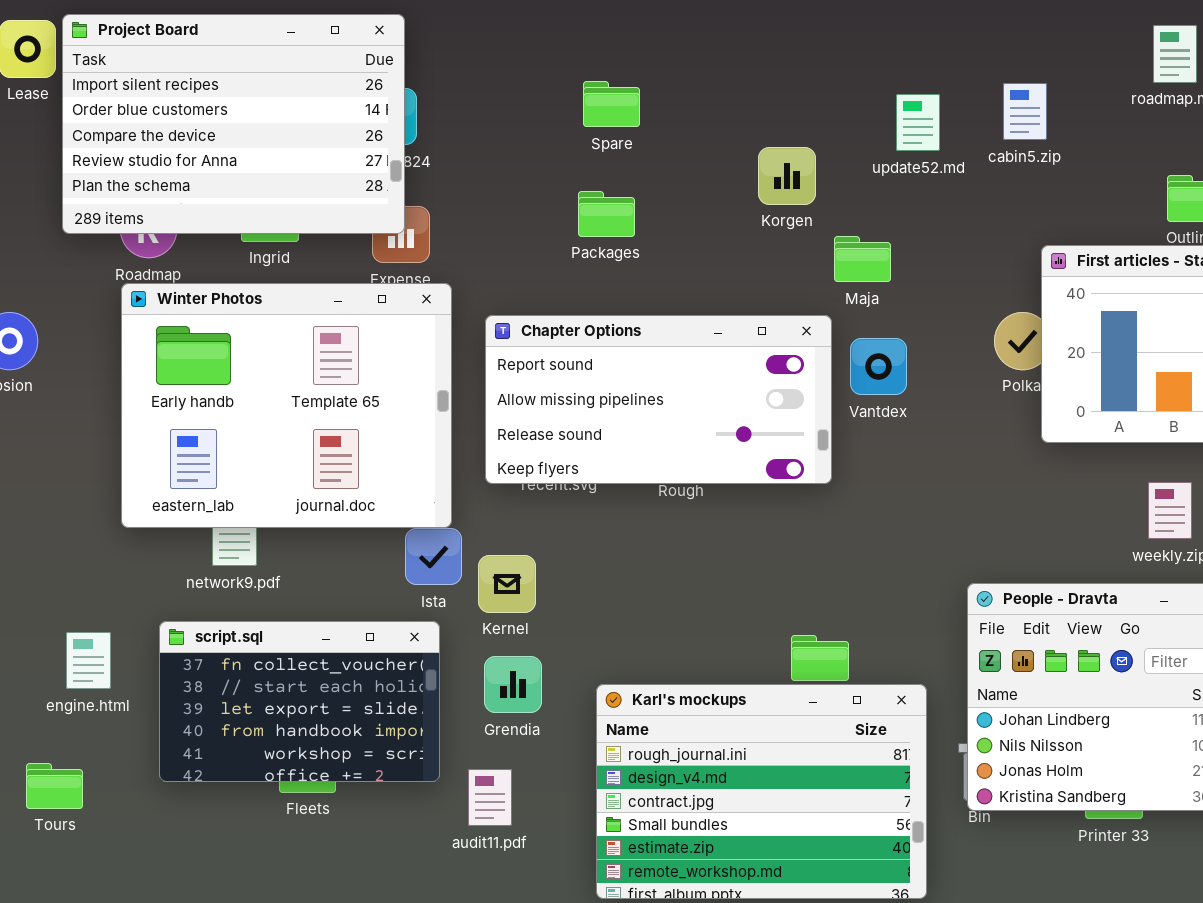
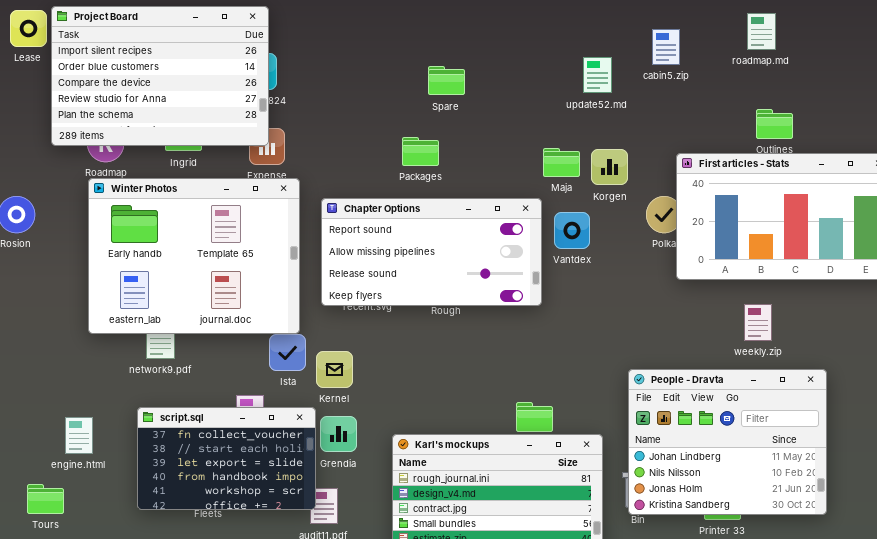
Spare: [583,81,640,127] -> [428,66,465,95], moved
cabin5.zip: [1003,83,1047,140] -> [652,29,680,65], moved
Korgen: [758,147,816,205] -> [591,149,628,185], moved
Packages: [578,191,635,237] -> [402,137,439,166], moved
script.sql: [159,621,440,782] -> [137,407,316,510], moved
engine.html: [66,632,111,689] -> [65,417,93,454], moved

